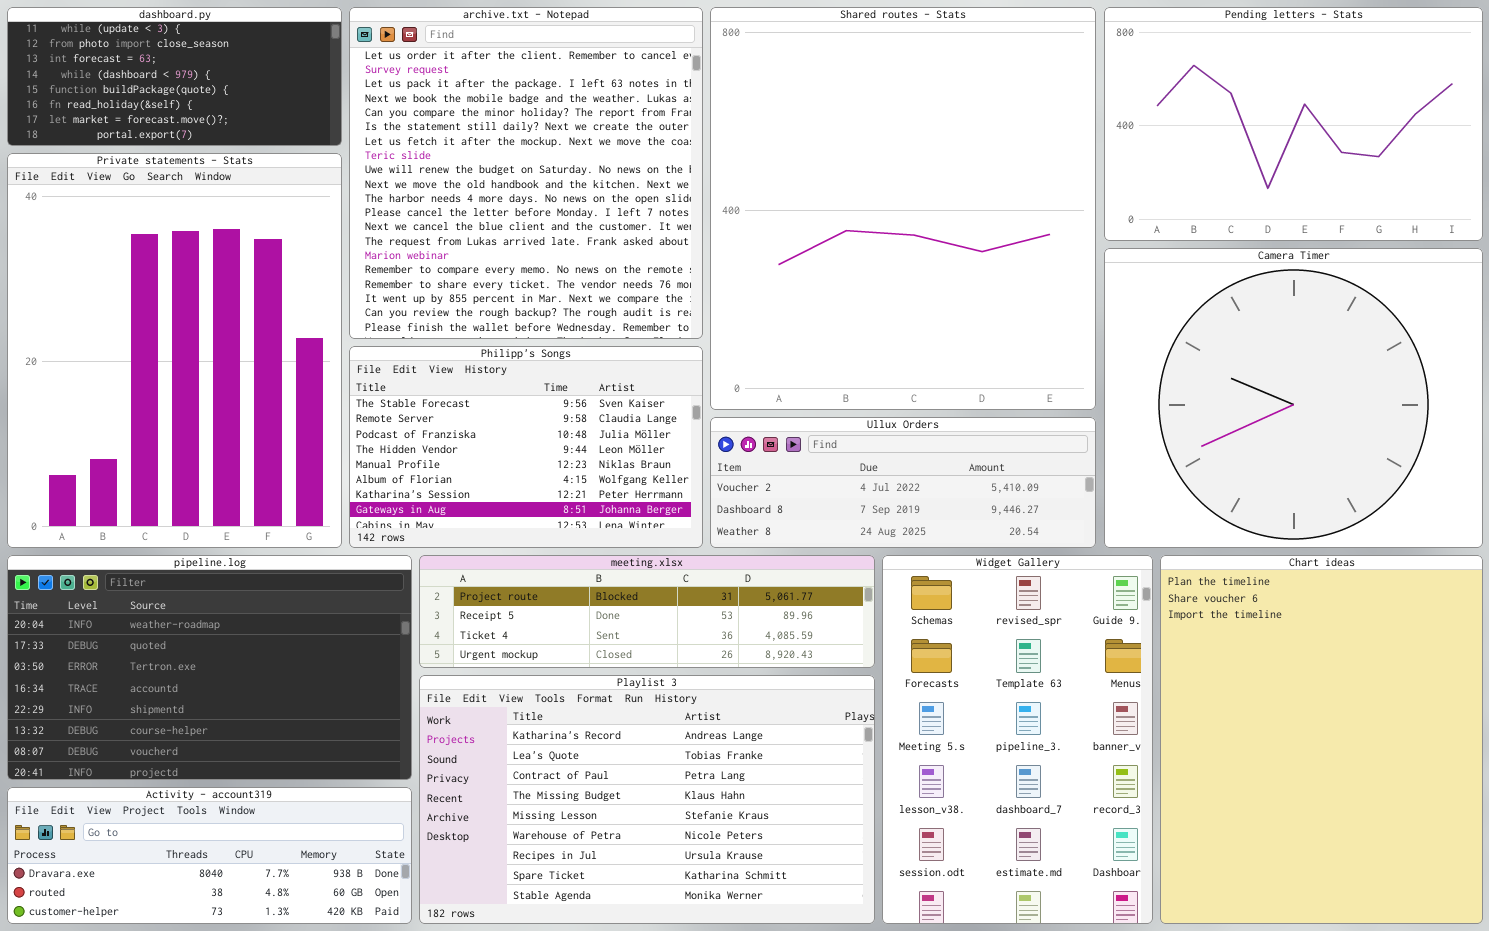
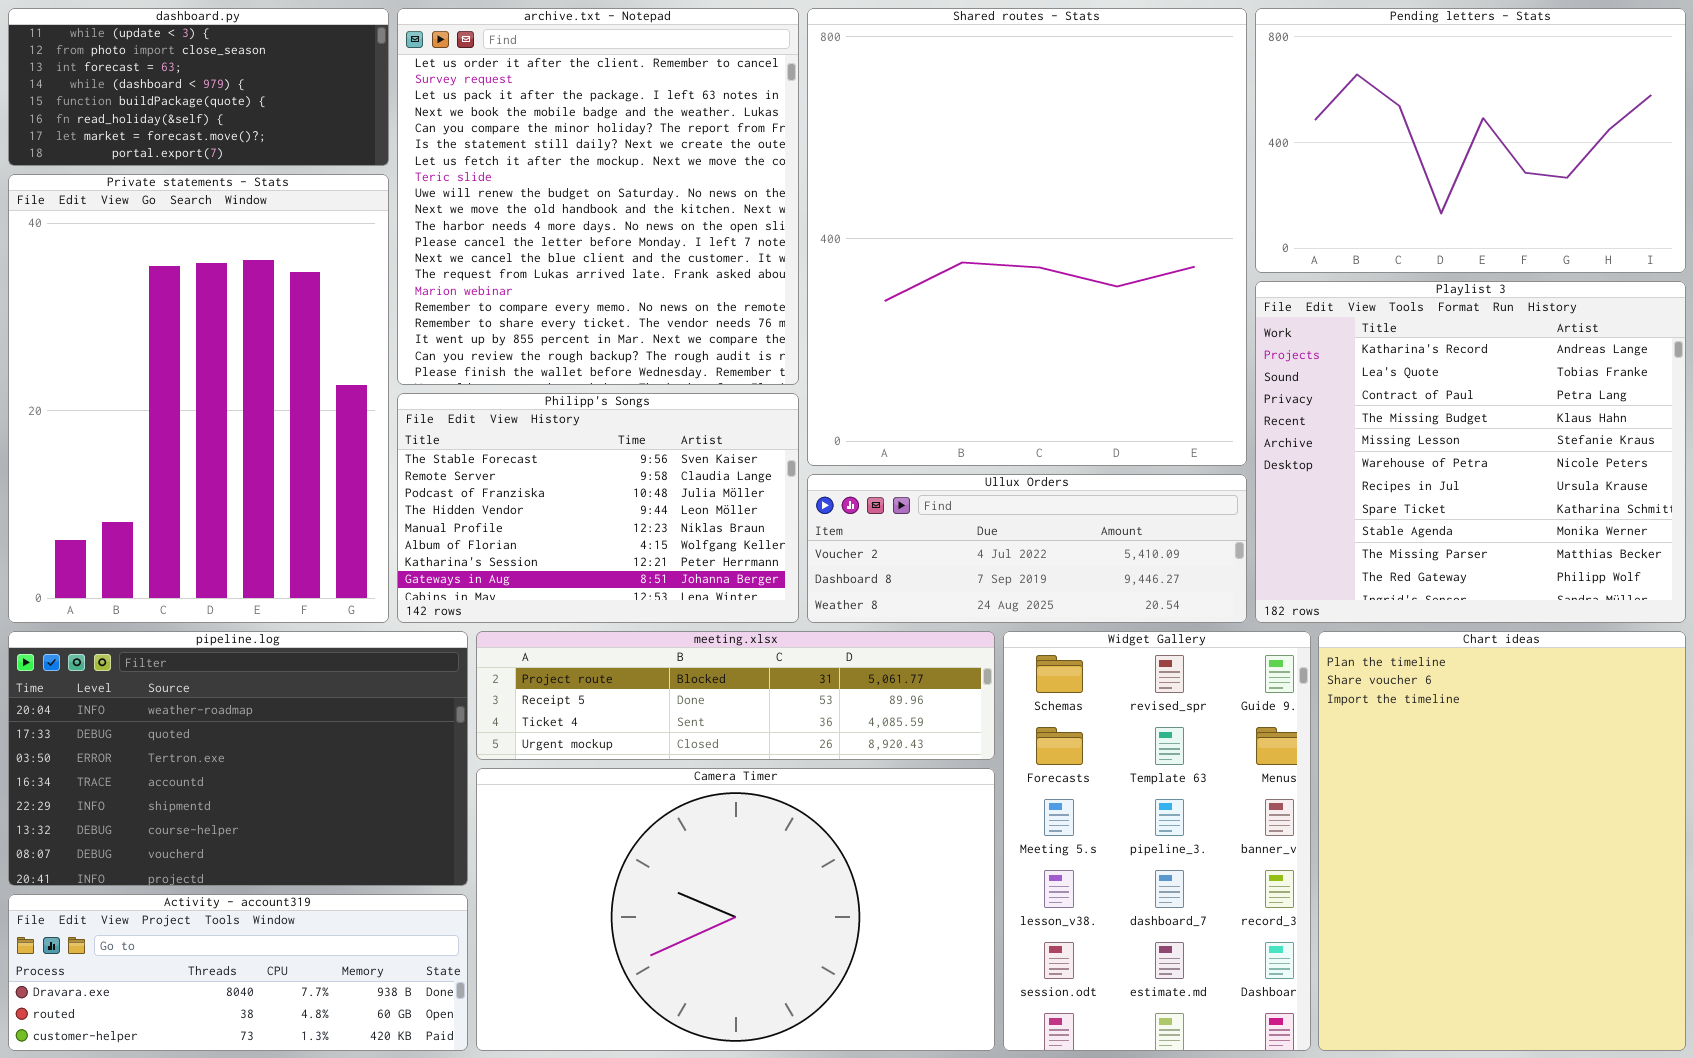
Camera Timer: [1104,248,1483,548] -> [476,768,995,1051], moved, resized
Playlist 3: [419,675,875,924] -> [1255,281,1686,623], moved, resized

